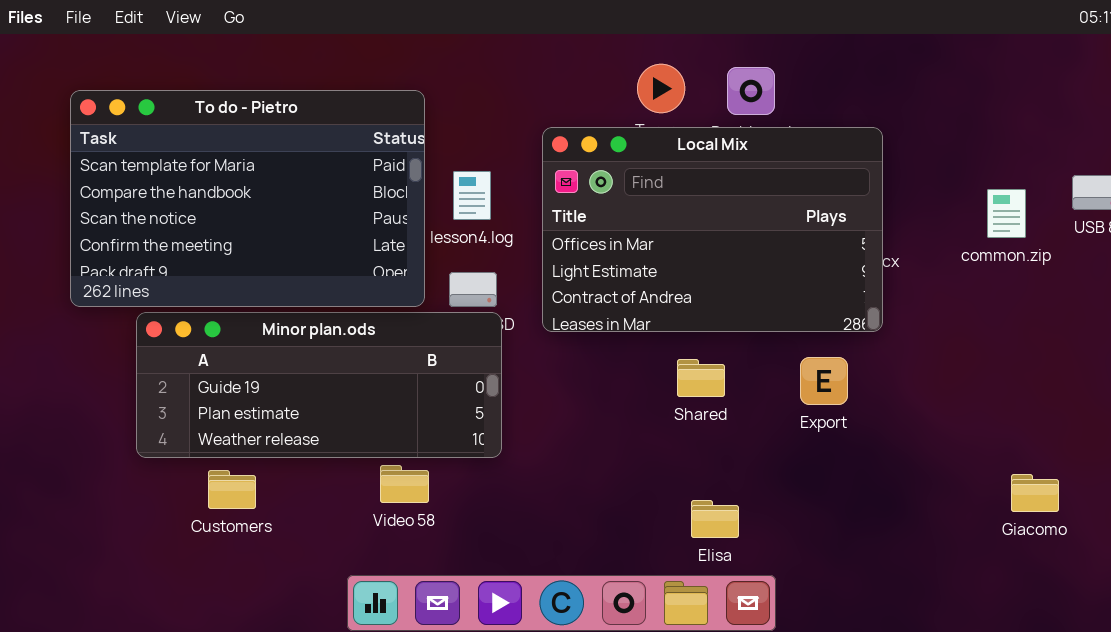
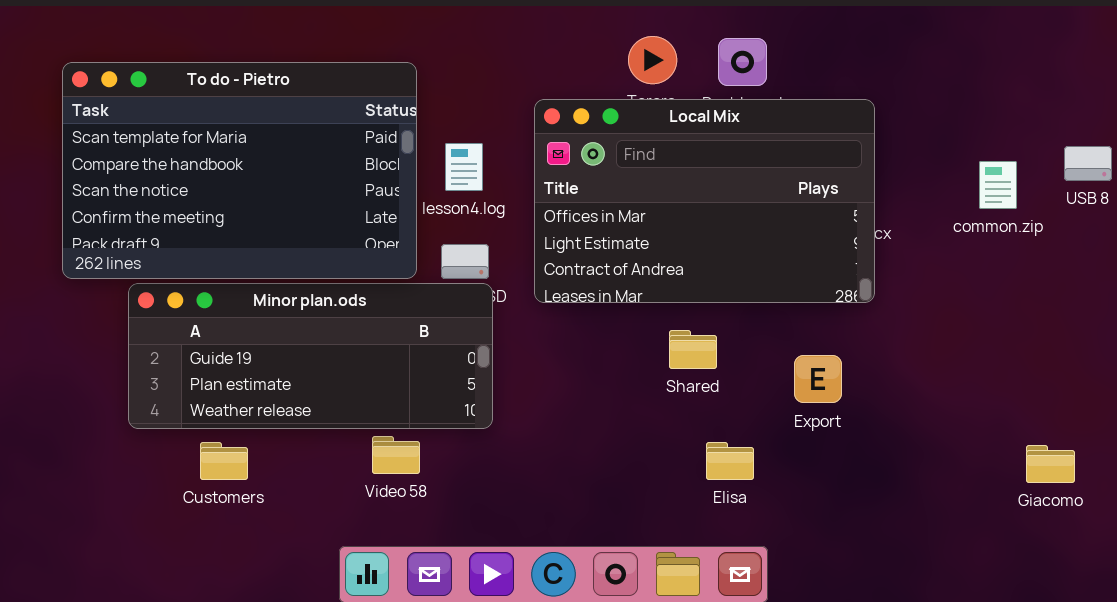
Export: [800,357,848,405] -> [794,355,842,403], moved
Giacomo: [1011,474,1059,512] -> [1026,445,1075,483], moved
Elisa: [691,500,739,538] -> [706,442,754,480], moved

